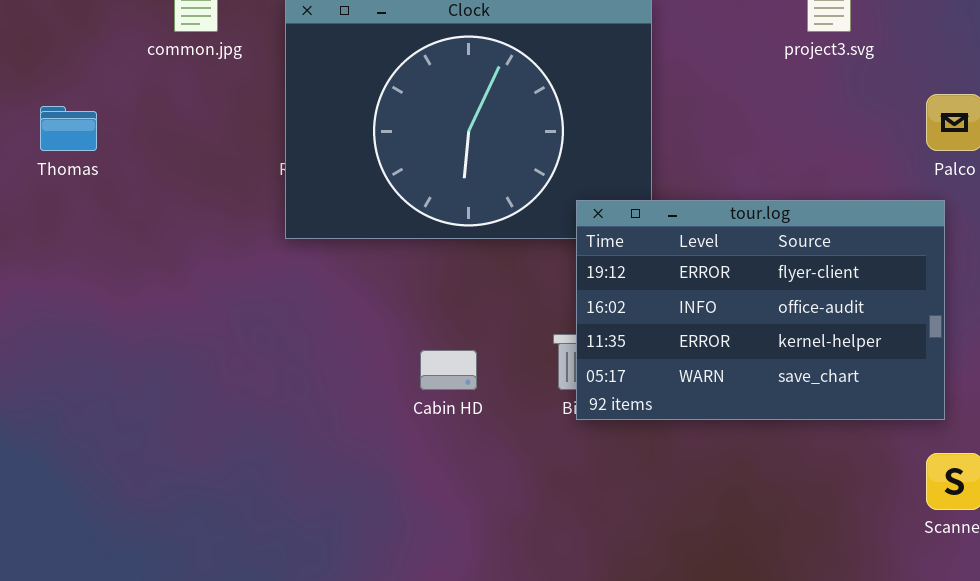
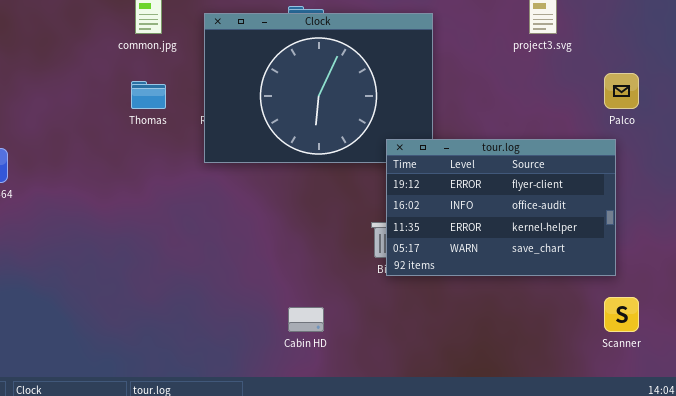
Thomas: [40,106,97,151] -> [131,81,166,109], moved
Cabin HD: [420,350,477,390] -> [288,307,324,332], moved

